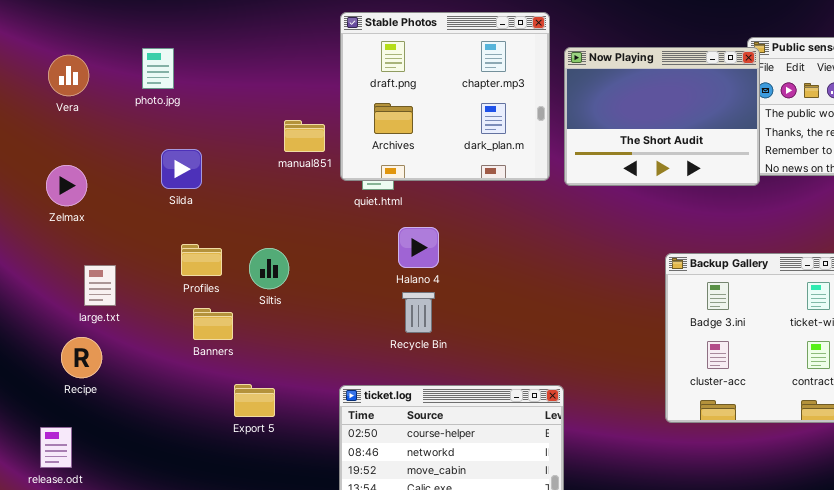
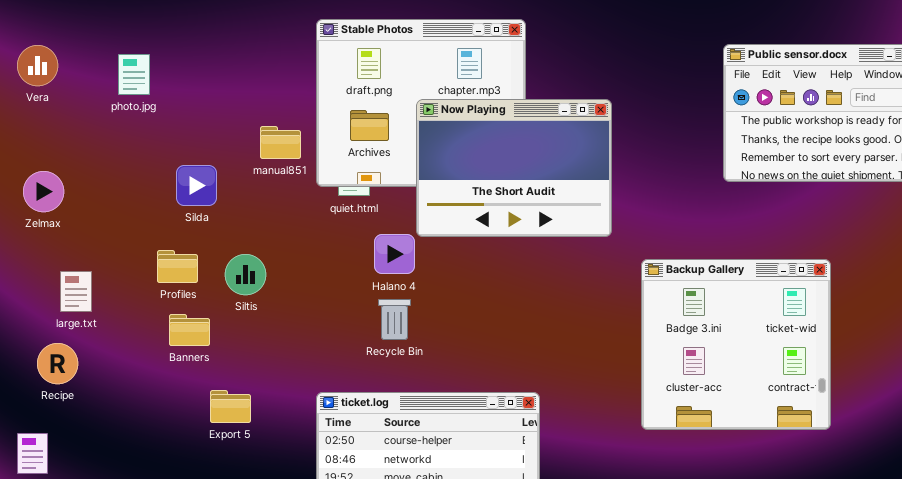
Now Playing: [564,47,760,186] -> [416,99,612,237], moved
Vera: [48,55,89,96] -> [17,45,58,86], moved
Silda: [161,149,202,189] -> [176,165,217,206], moved

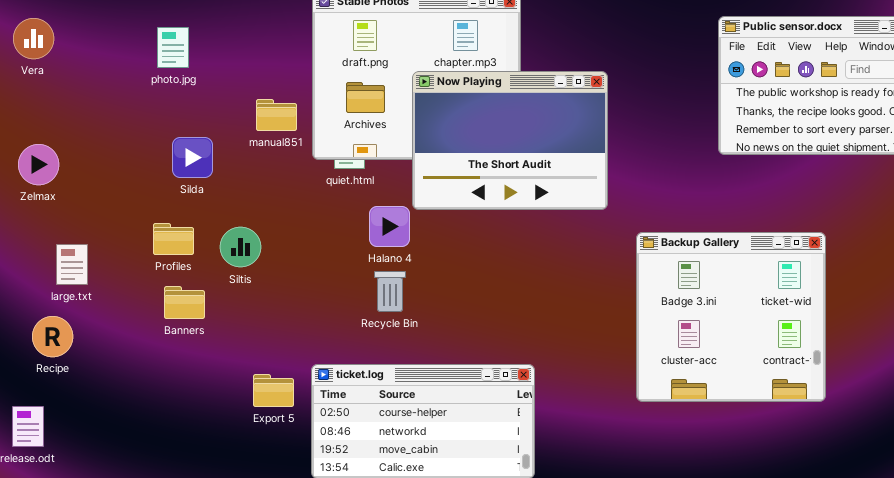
photo.jpg: [118,54,150,95] -> [157,27,189,68], moved
Export 5: [210,390,251,423] -> [253,374,294,407], moved

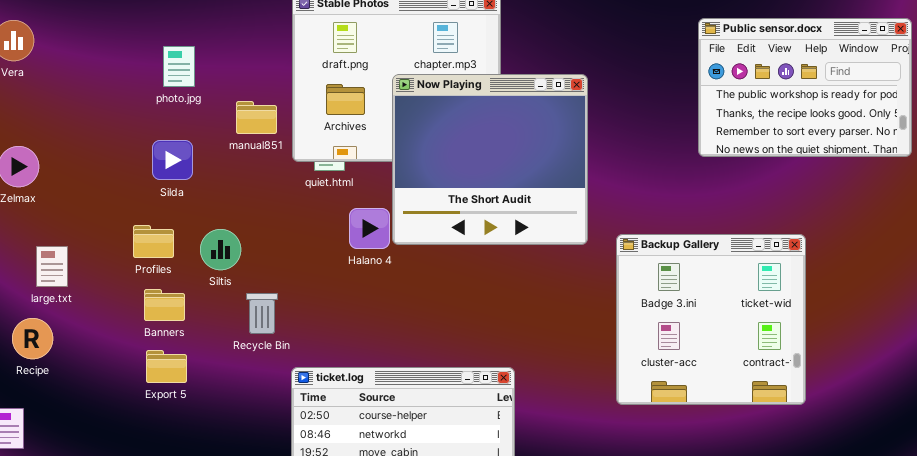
photo.jpg: [157,27,189,68] -> [163,46,195,87], moved
Now Playing: [412,71,608,210] -> [392,74,588,245], resized
Recycle Bin: [374,271,406,312] -> [246,293,278,334], moved
Export 5: [253,374,294,407] -> [146,350,187,383], moved

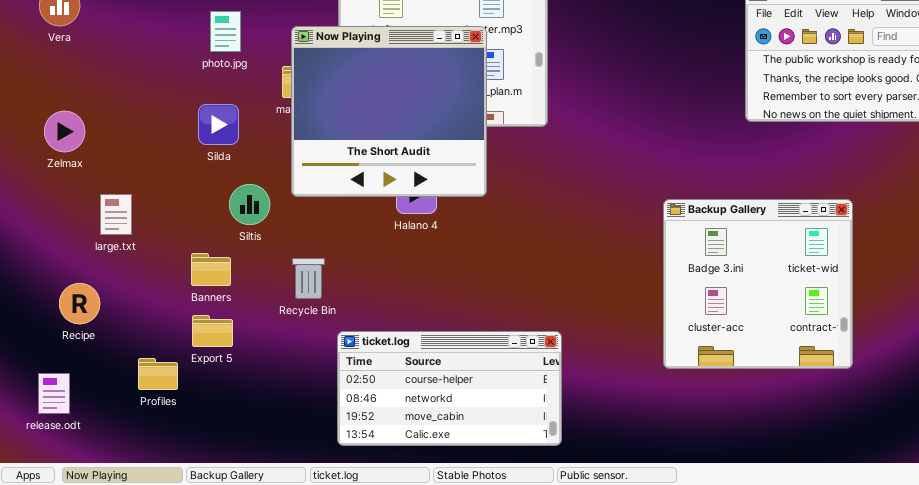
Now Playing: [392,74,588,245] -> [291,26,487,197], moved
Profiles: [133,225,174,258] -> [138,358,178,390], moved
Siltis: [200,229,241,270] -> [229,184,270,225], moved
large.txt: [36,246,68,287] -> [100,194,132,235], moved

